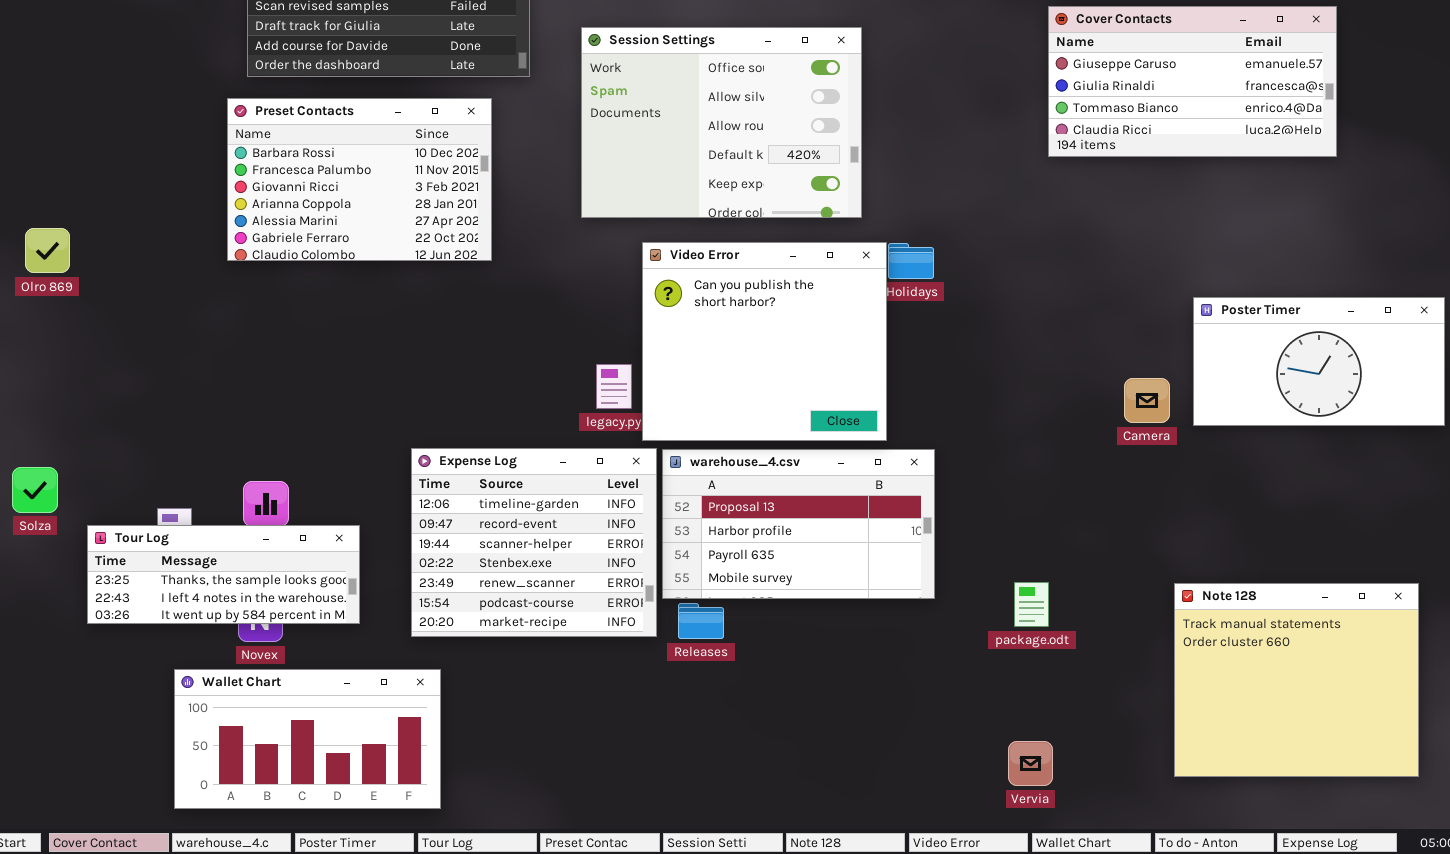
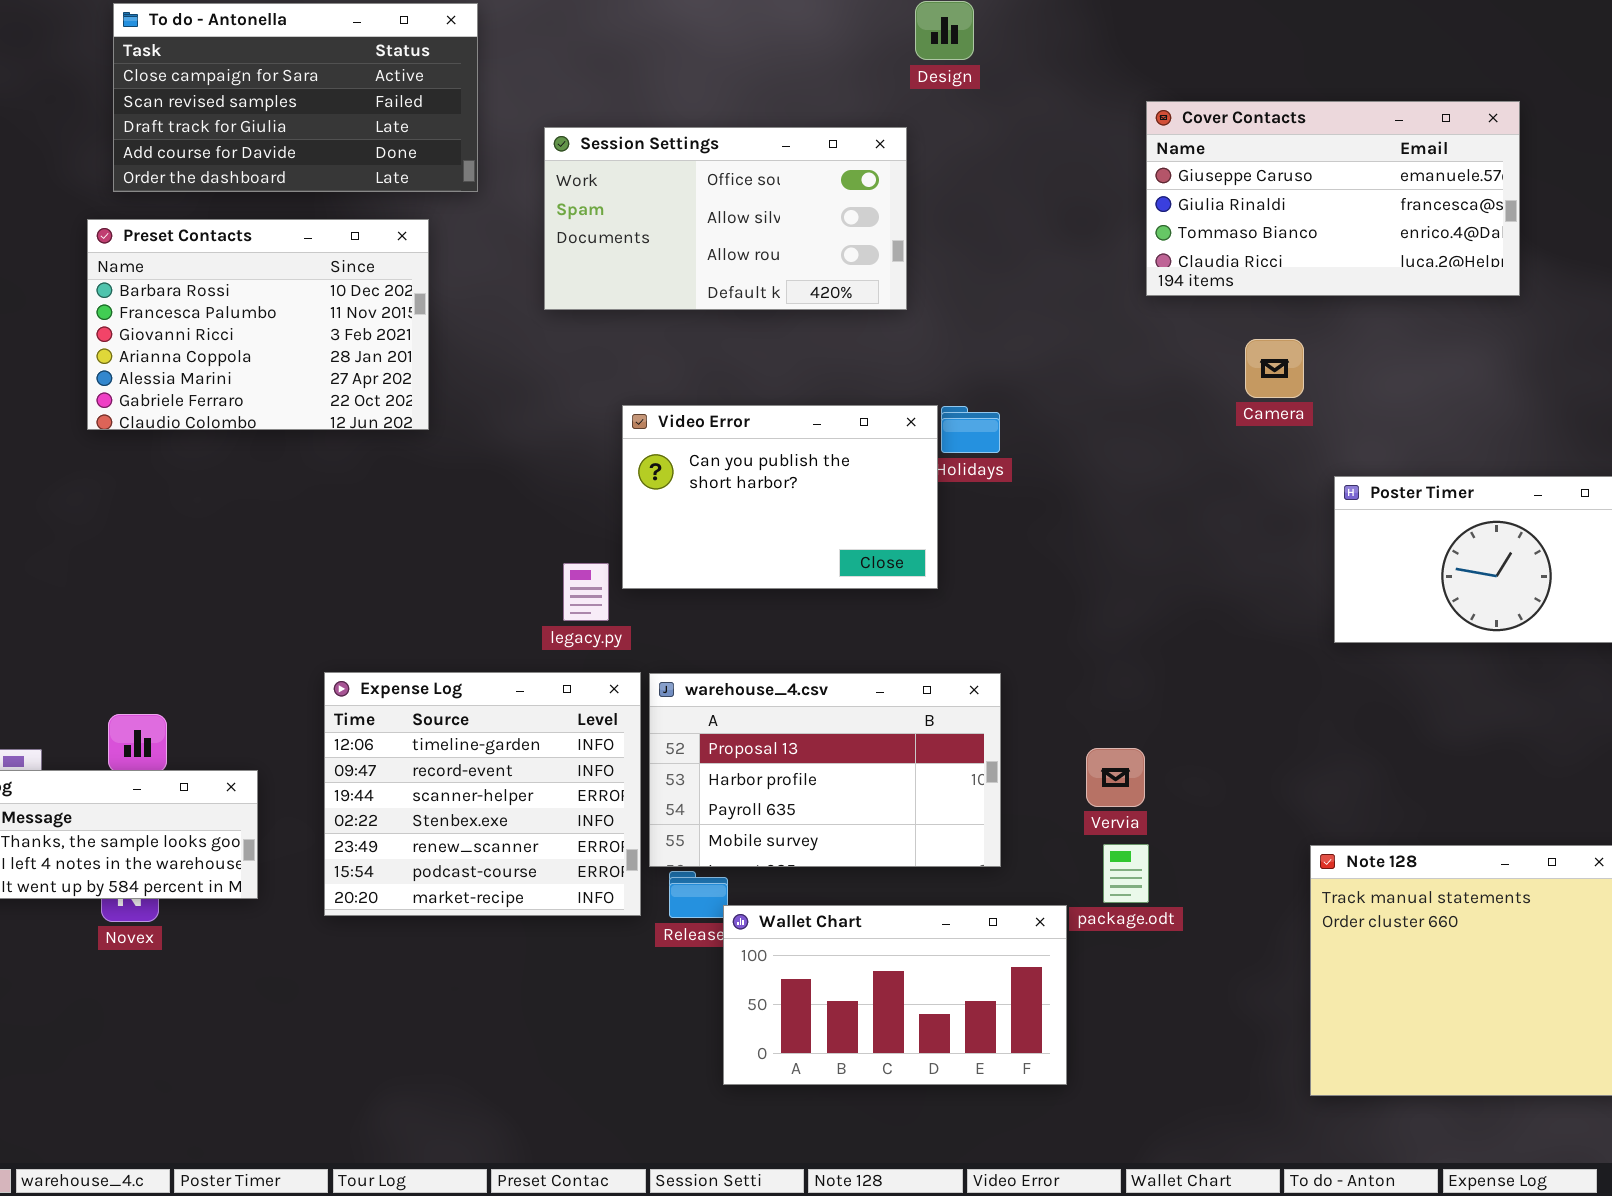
Session Settings: [581,27,862,218] -> [544,127,907,310], resized
Video Error: [642,242,887,441] -> [622,405,938,589], resized
Camera: [1124,378,1170,423] -> [1245,339,1304,398], moved
Wallet Chart: [174,669,441,809] -> [723,905,1067,1085], moved
Vervia: [1008,741,1053,786] -> [1086,748,1145,807], moved

